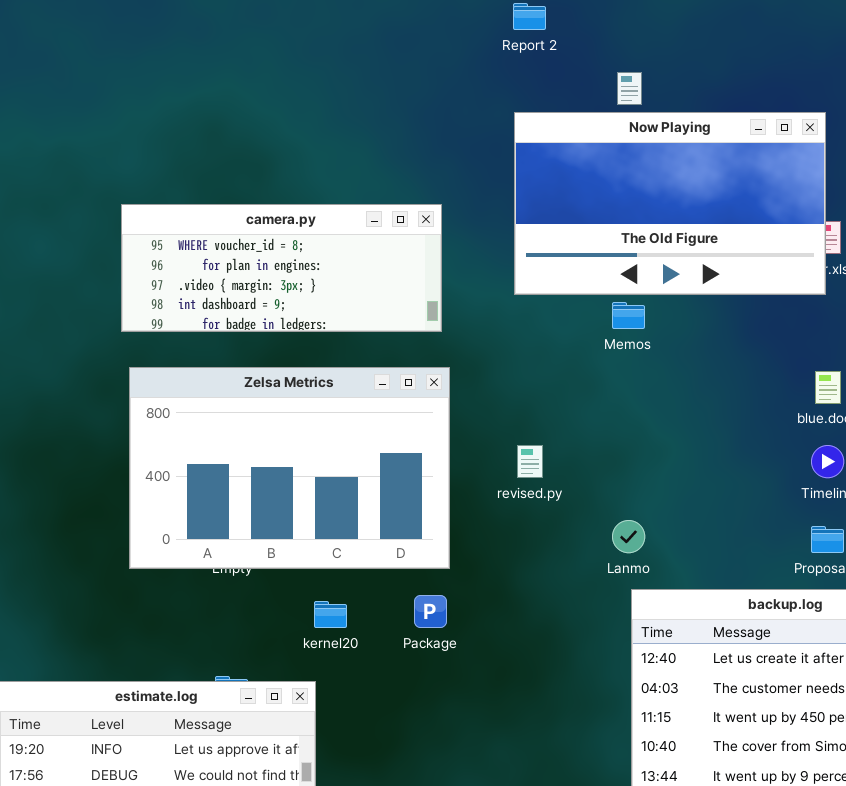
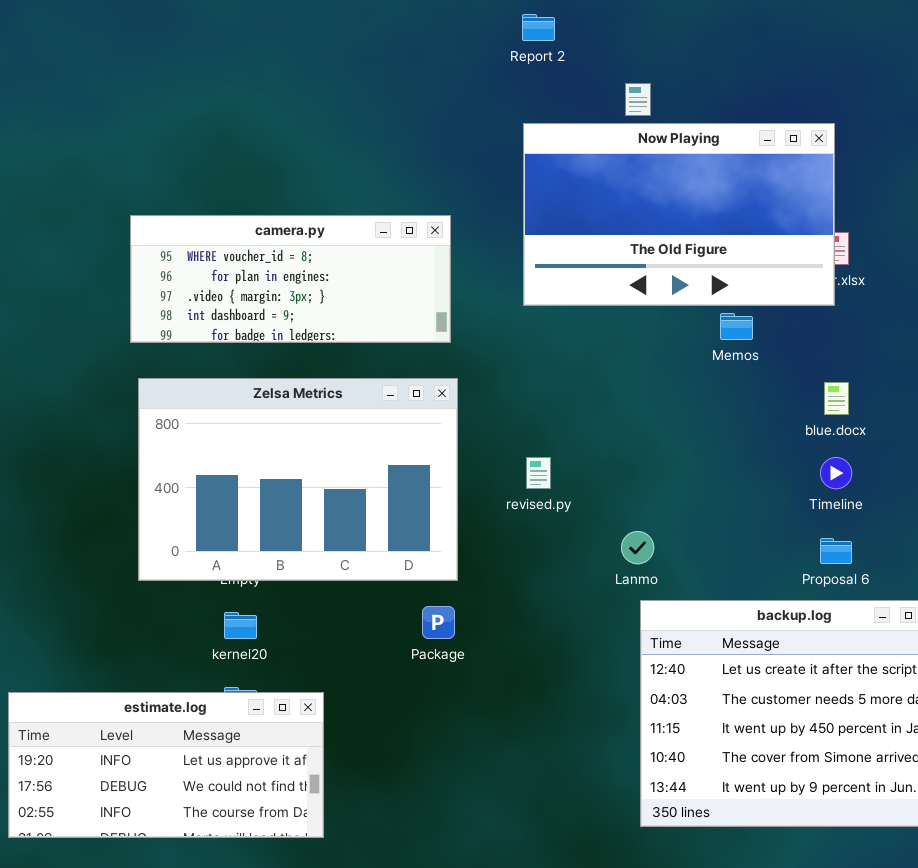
Memos: [612,302,645,329] -> [720,313,753,340], moved
kernel20: [314,601,347,628] -> [224,612,257,639], moved

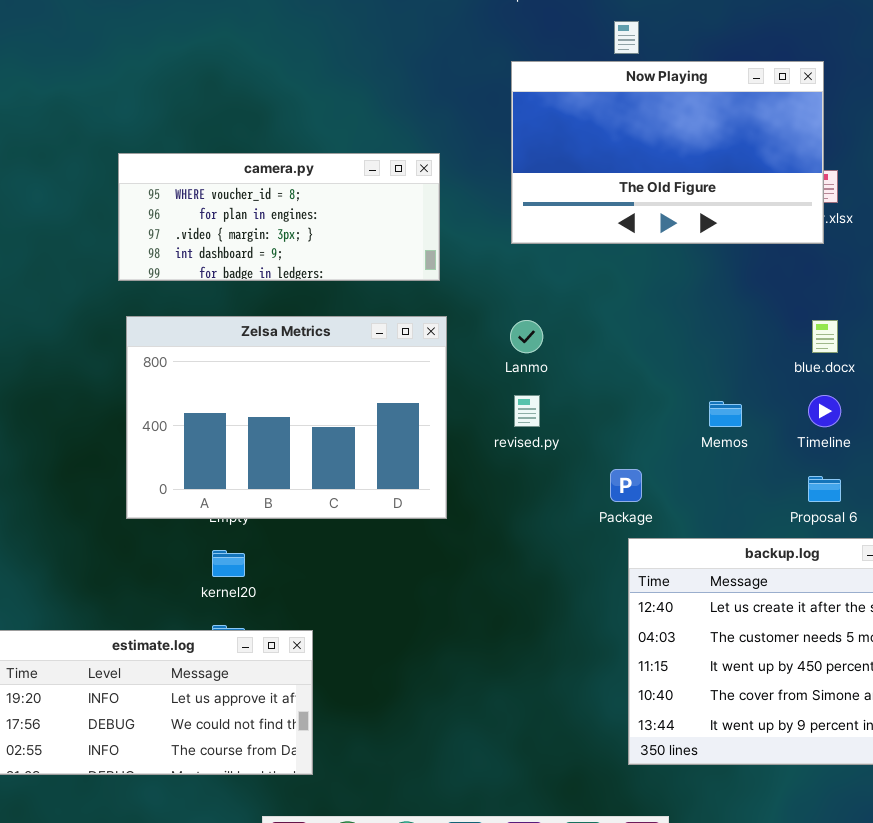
Memos: [720,313,753,340] -> [709,401,742,427], moved
Lanmo: [621,531,654,564] -> [510,320,543,353], moved
Package: [422,606,455,639] -> [610,469,642,502], moved

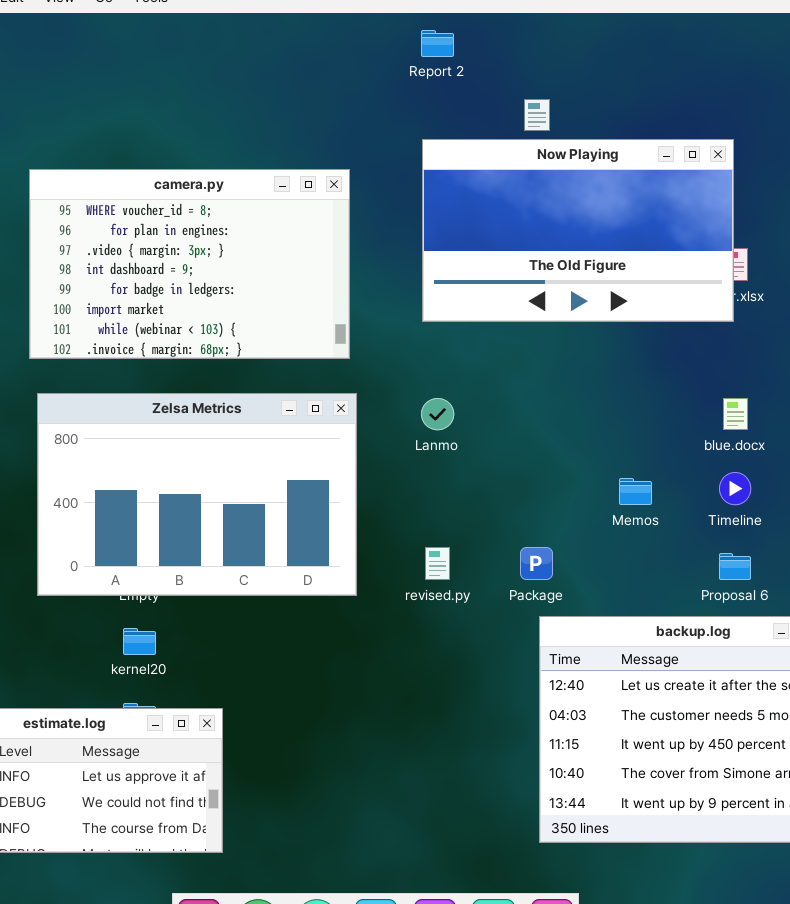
camera.py: [118,153,440,281] -> [29,169,350,359], resized
revised.py: [514,395,540,427] -> [425,547,450,580], moved

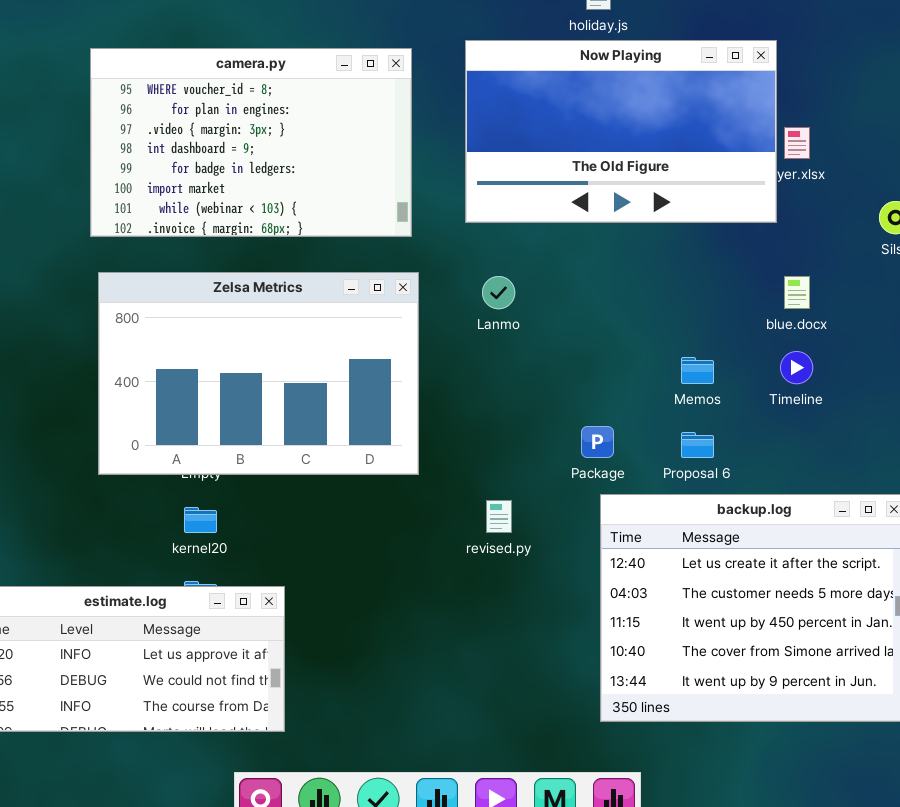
Now Playing: [422,139,734,322] -> [465,40,777,223], moved
revised.py: [425,547,450,580] -> [486,500,512,533], moved
Proposal 6: [719,553,751,580] -> [681,432,714,458], moved

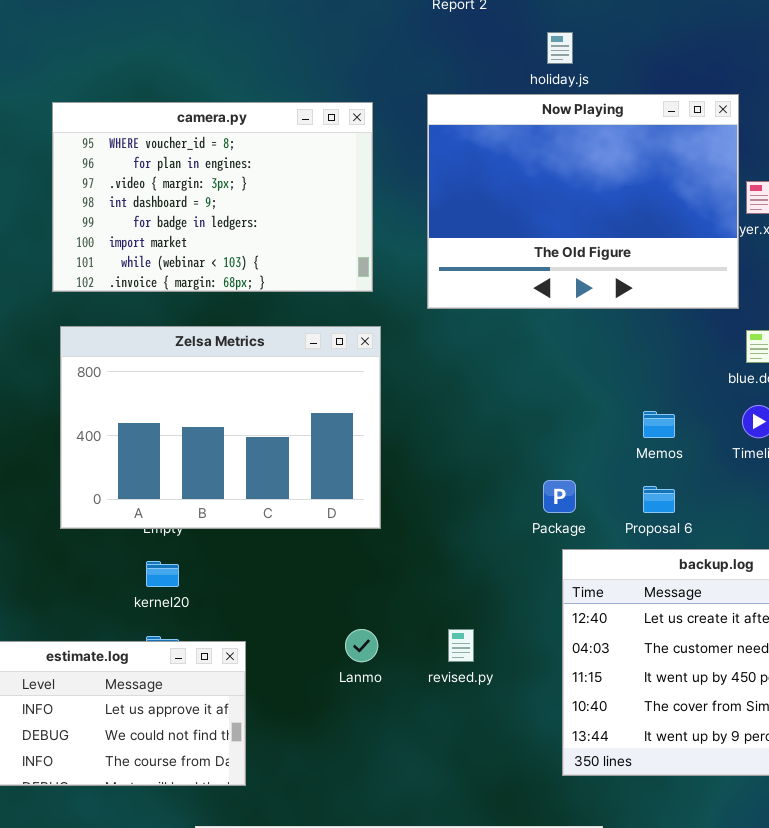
Now Playing: [465,40,777,223] -> [427,94,739,309], resized
Lanmo: [482,276,515,309] -> [345,629,378,662], moved
revised.py: [486,500,512,533] -> [448,629,474,662], moved

